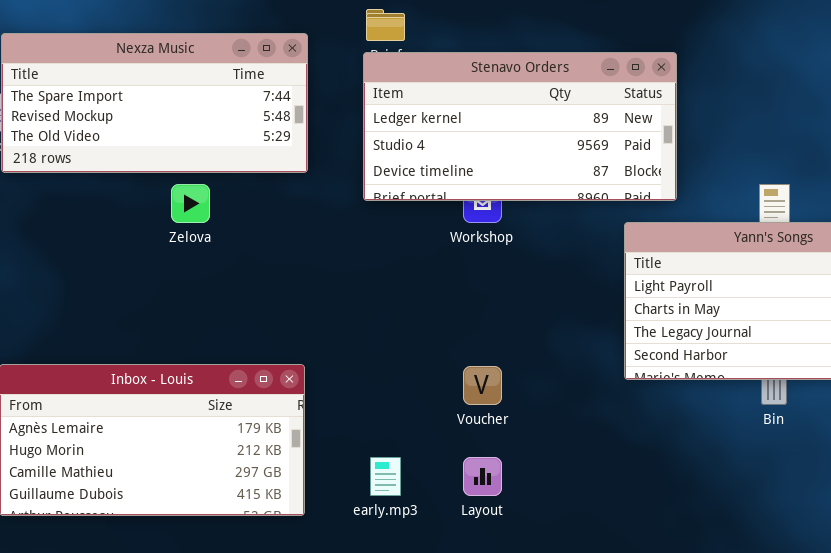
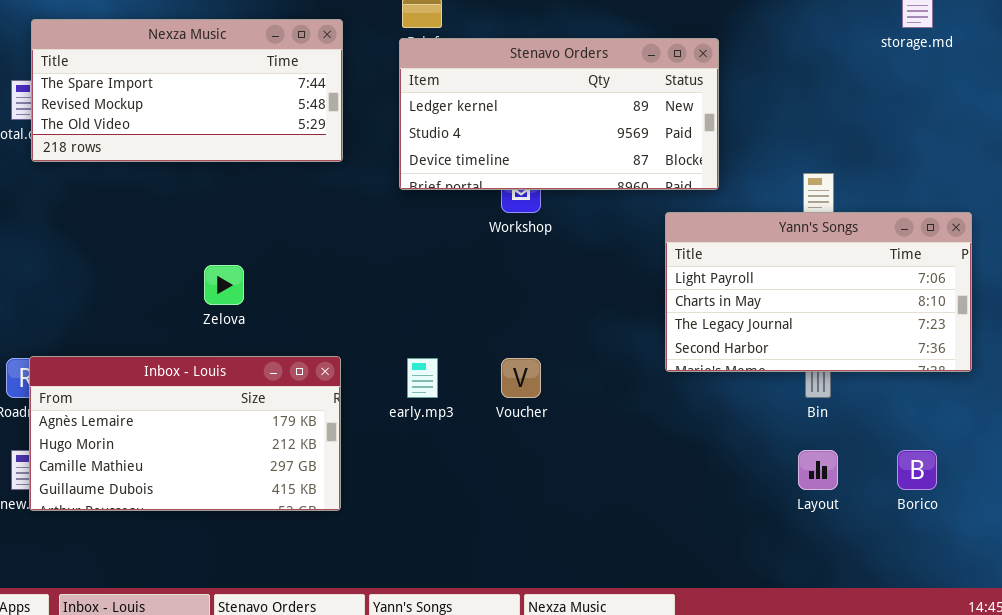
Zelova: [171,184,210,223] -> [204,265,244,305], moved
early.mp3: [370,457,401,496] -> [407,358,438,398], moved
Layout: [463,457,502,496] -> [798,450,838,490], moved

